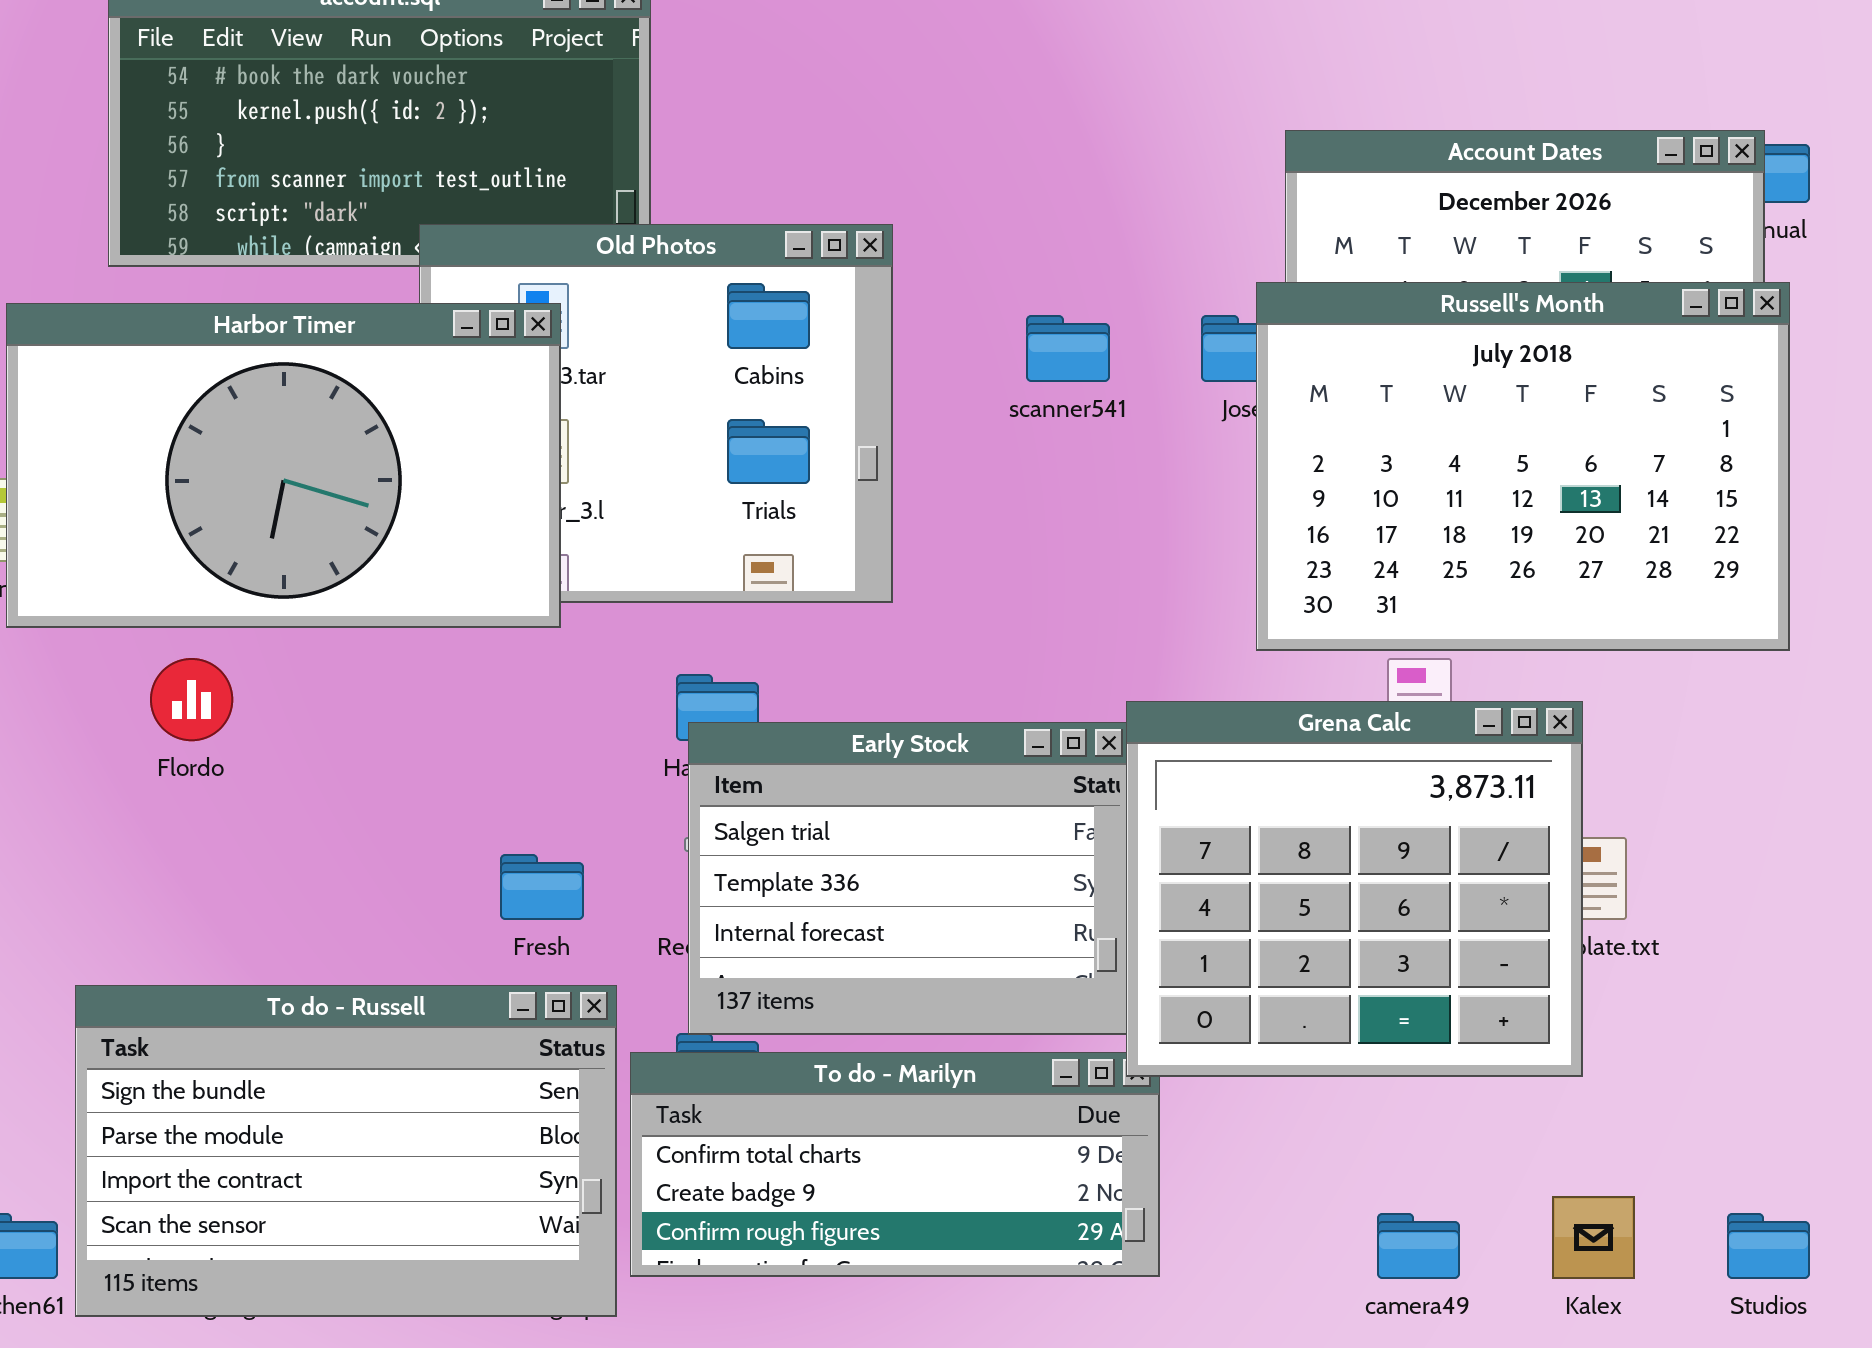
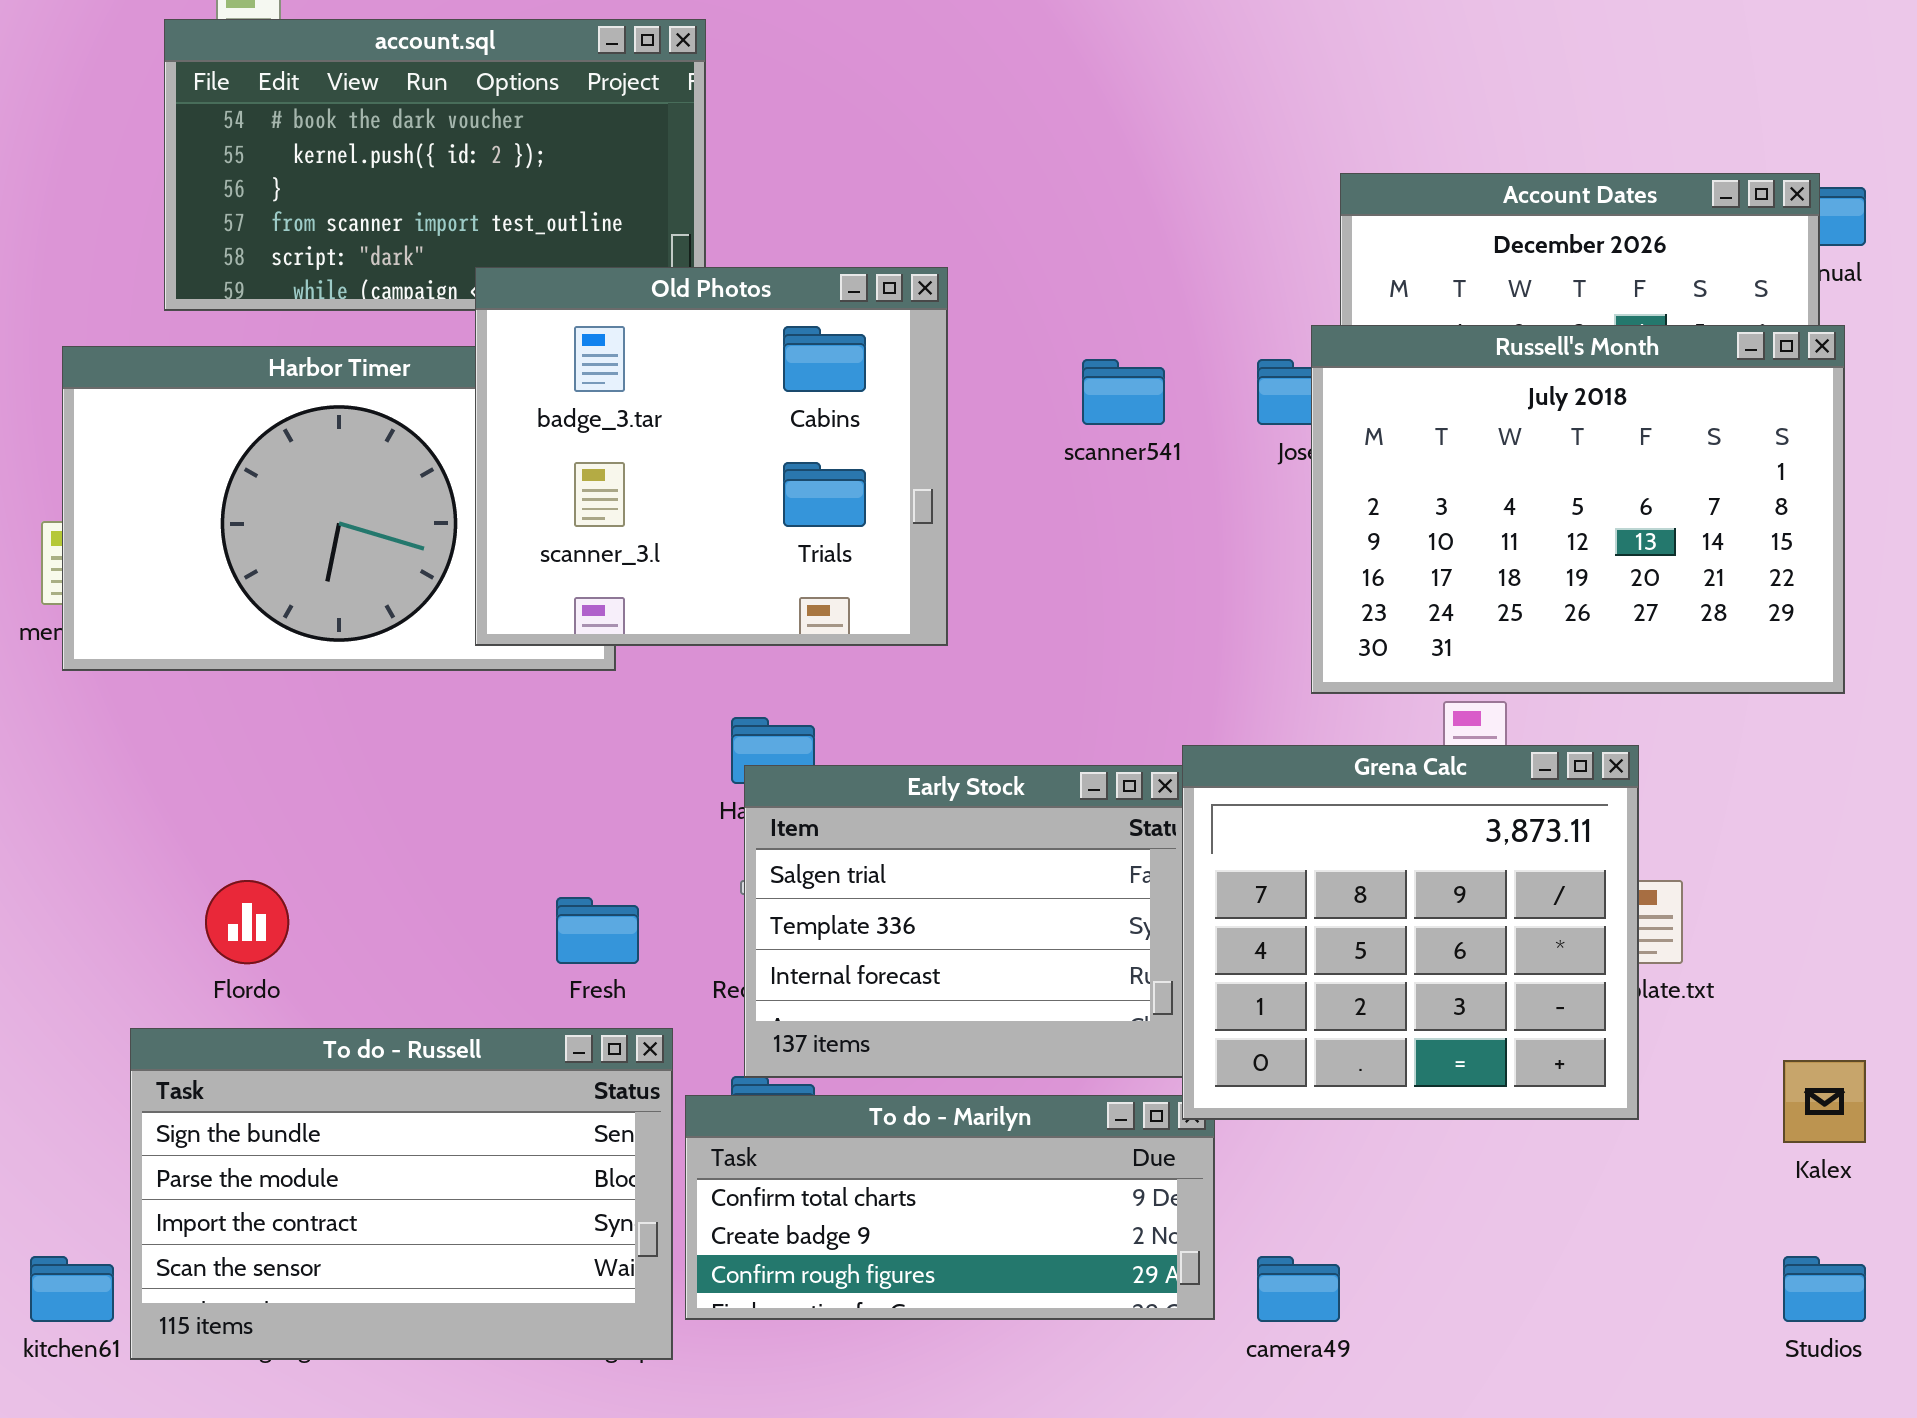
Old Photos: [419,224,893,603] -> [475,267,948,646], raised
Flordo: [150,658,233,741] -> [205,880,289,964], moved
Kalex: [1552,1196,1635,1279] -> [1783,1060,1866,1143], moved
camera49: [1377,1213,1460,1279] -> [1257,1256,1340,1322], moved

